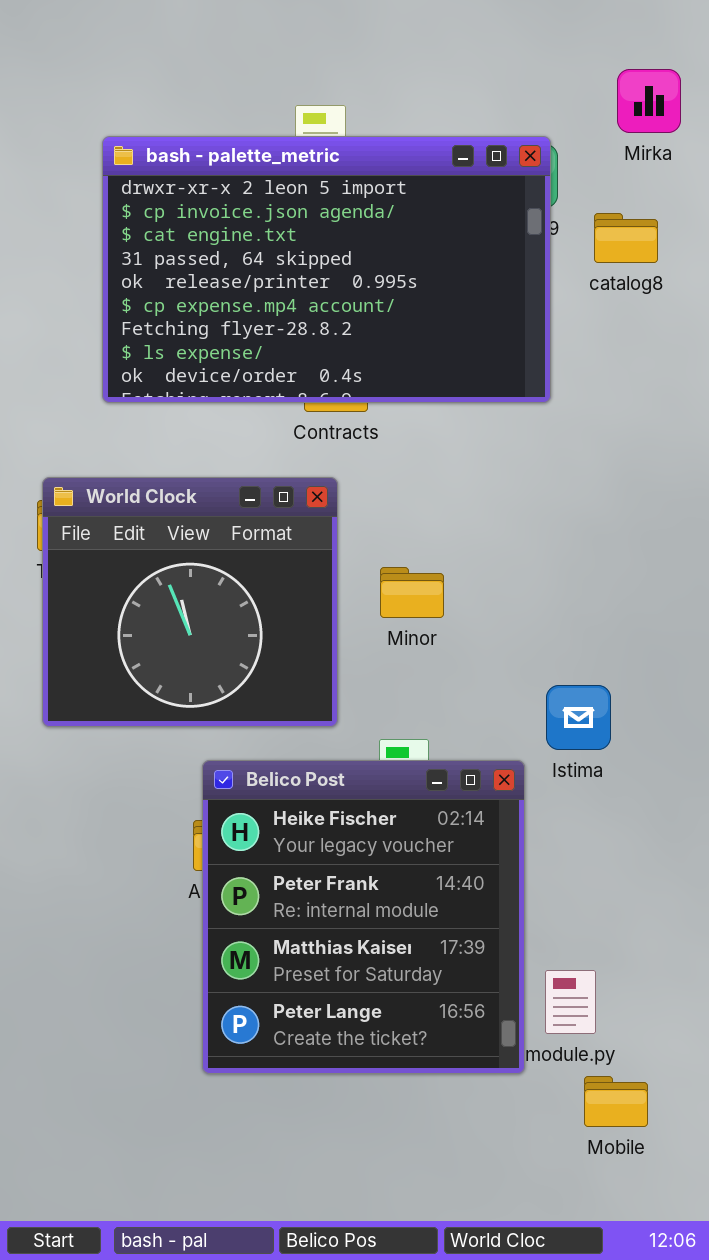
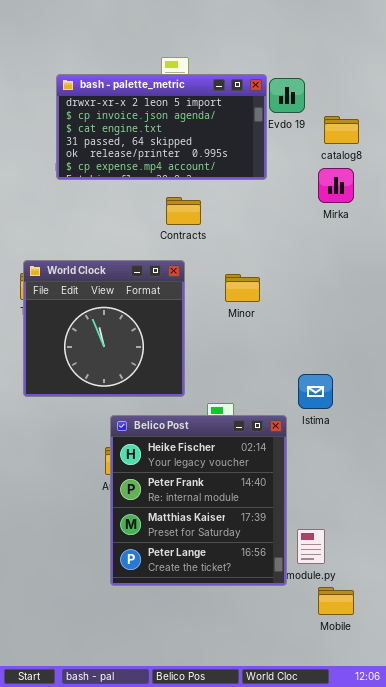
Mirka: [617,69,681,133] -> [318,168,354,203], moved
bash - palette_metric: [102,136,551,403] -> [56,74,267,180], resized
Minor: [380,567,444,618] -> [225,274,260,302], moved

